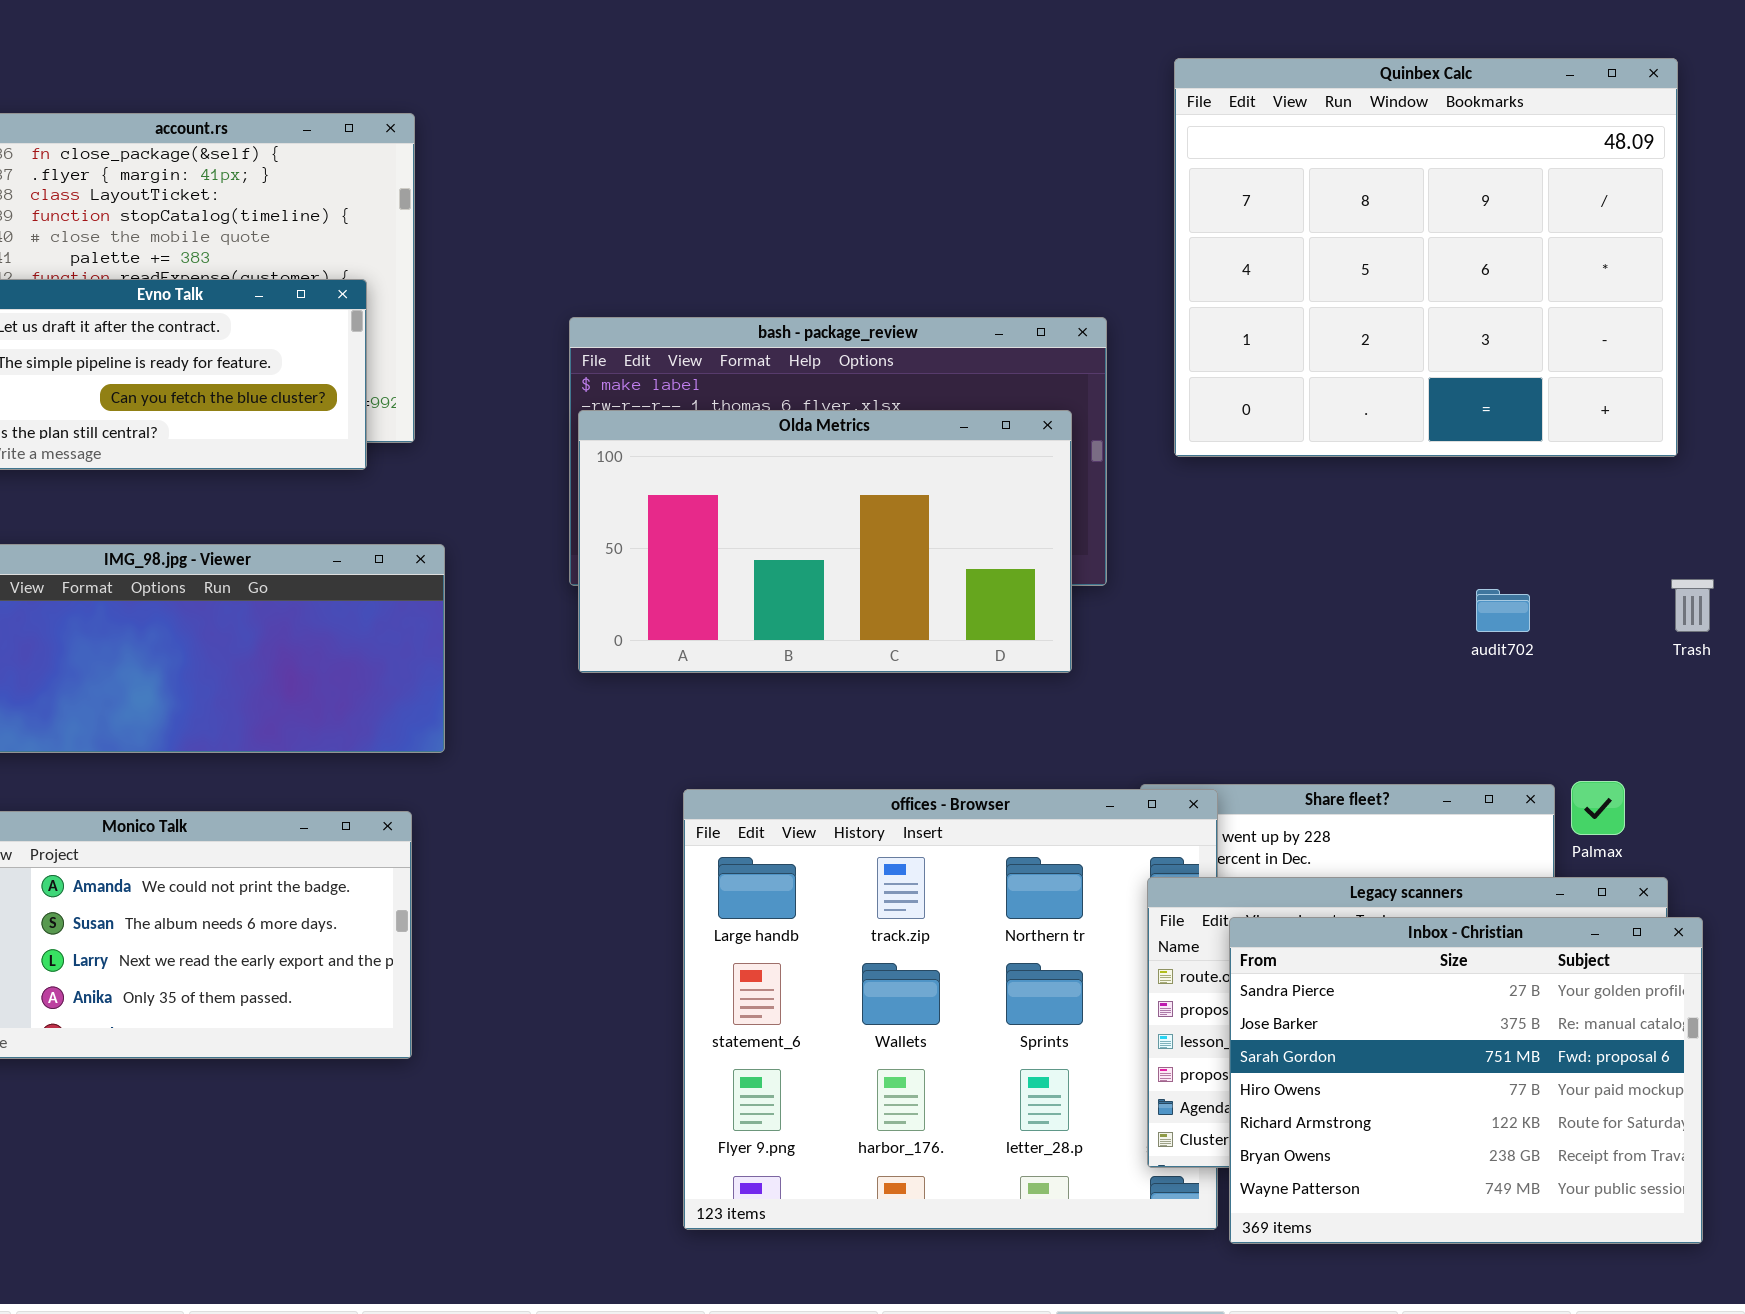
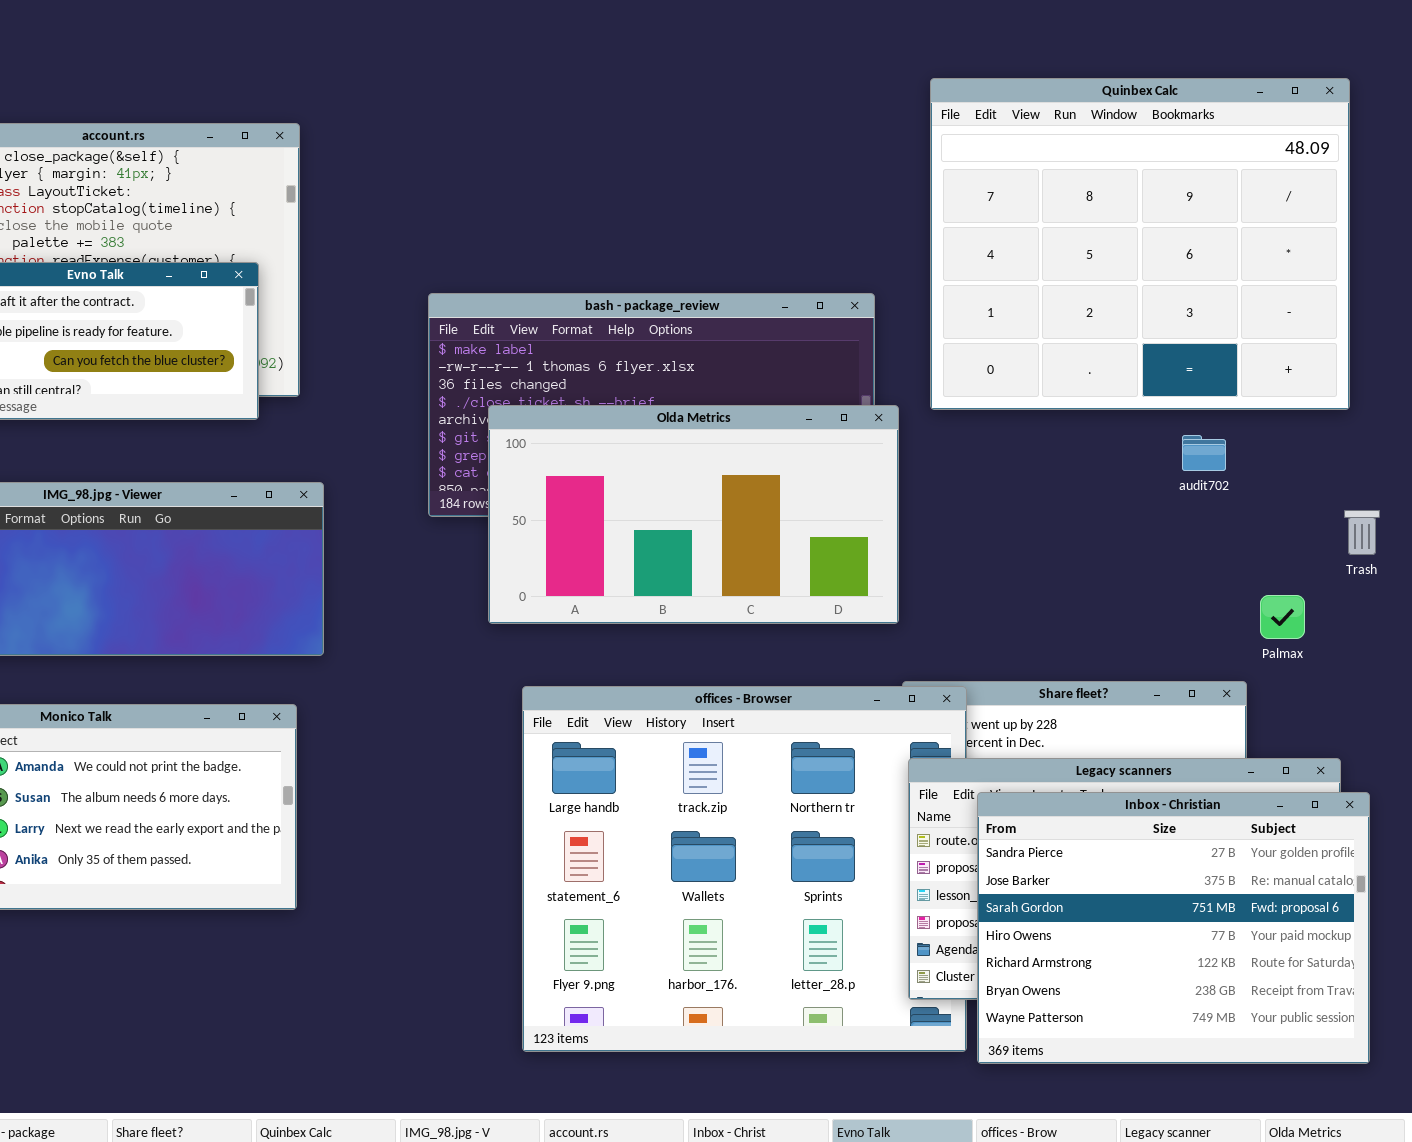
Olda Metrics: [578,410,1072,673] -> [488,405,899,624], moved
audit702: [1476,589,1530,632] -> [1182,435,1226,471], moved
Palmax: [1571,781,1625,835] -> [1260,595,1305,639], moved

